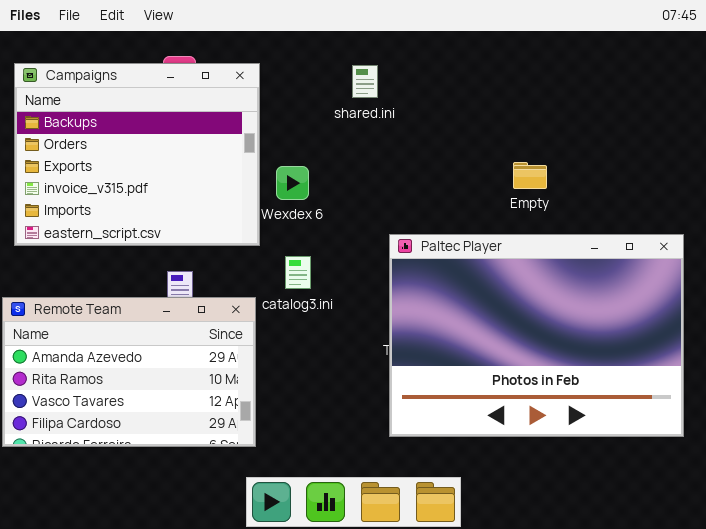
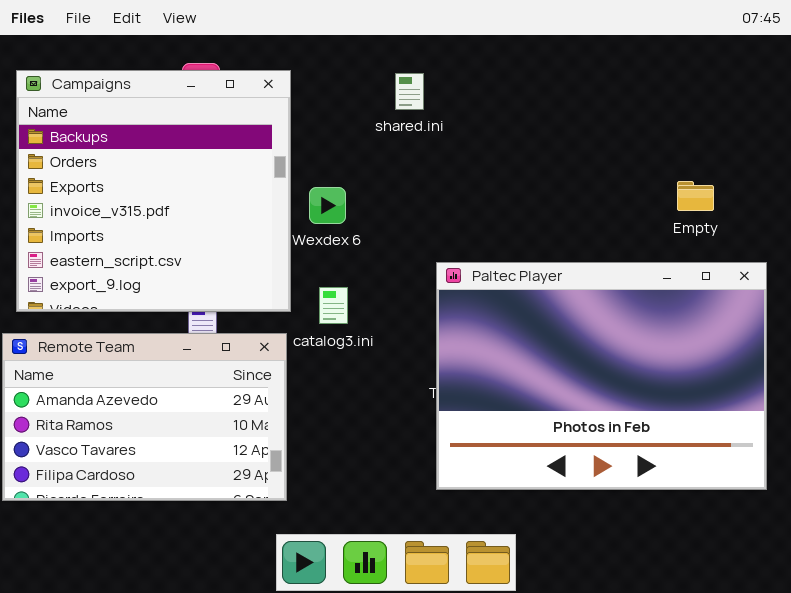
Campaigns: [14,63,260,246] -> [16,70,291,312], resized
Empty: [513,162,547,189] -> [677,181,714,211], moved

